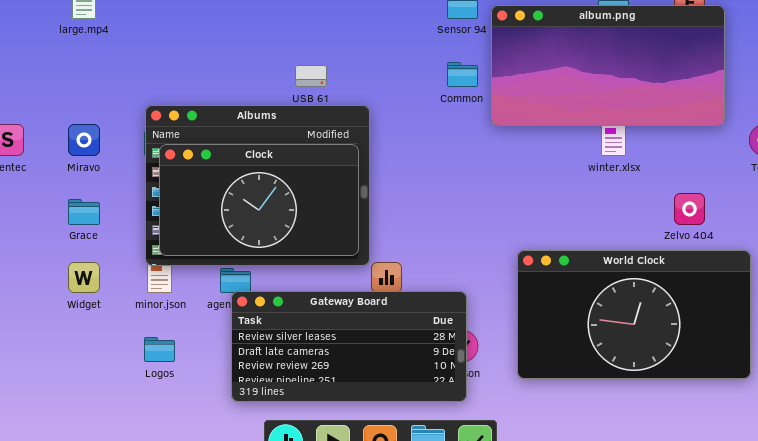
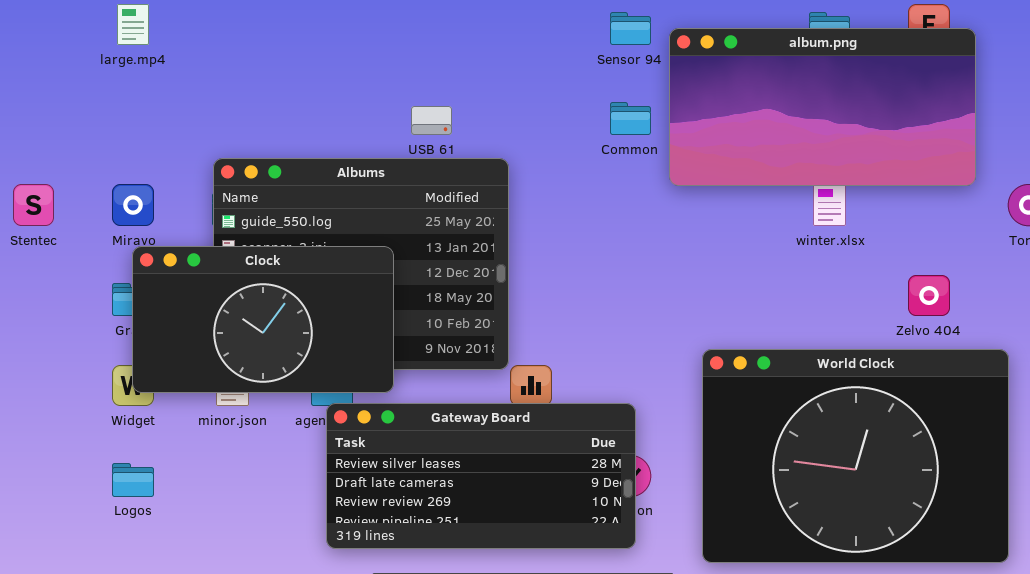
Clock: [159,144,359,256] -> [132,246,394,393], moved
World Clock: [517,250,751,379] -> [702,349,1009,563], resized
Logos: [144,337,175,362] -> [112,463,154,497], moved

